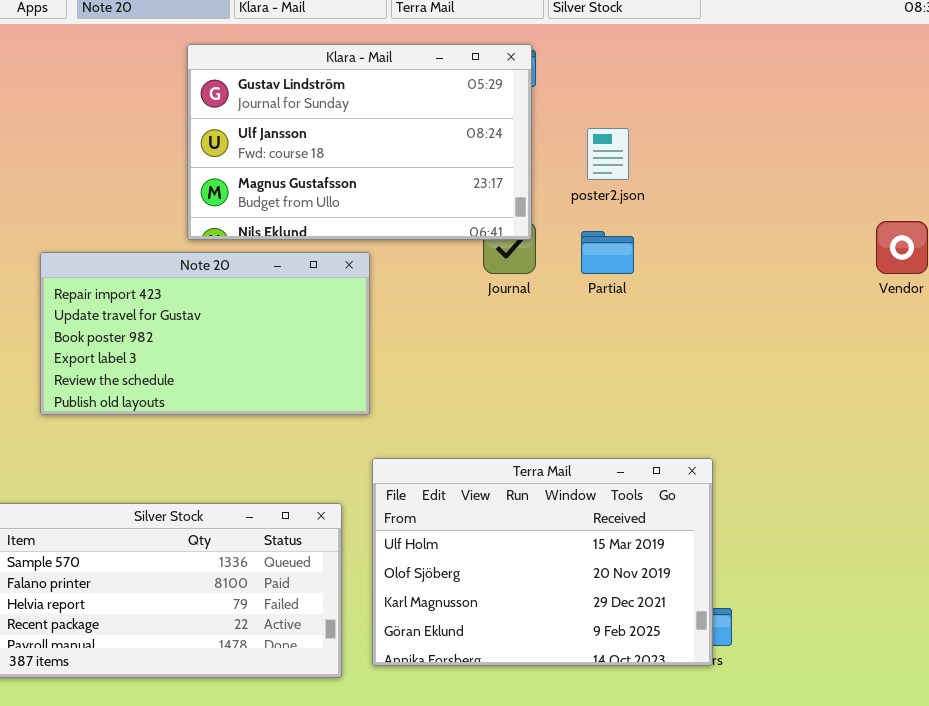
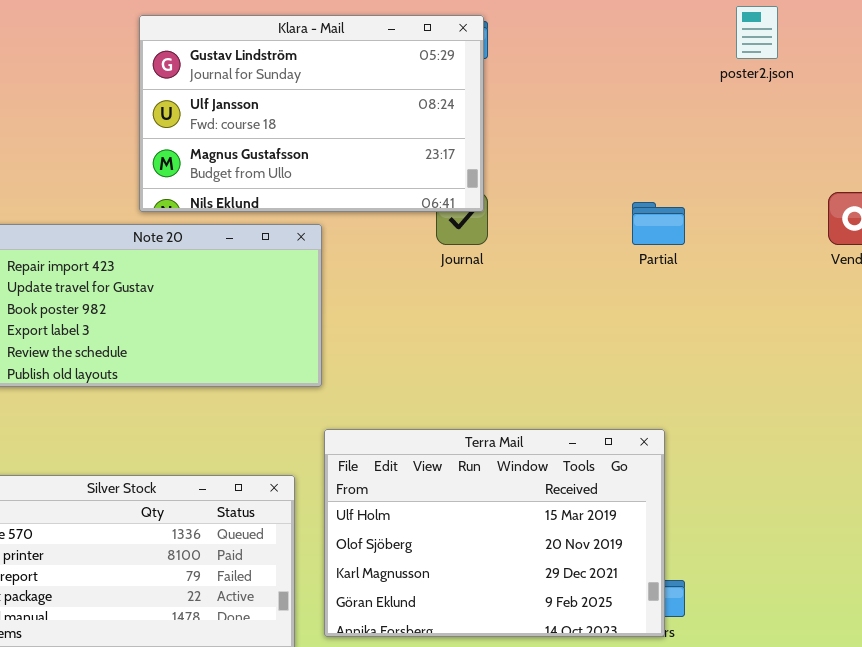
poster2.json: [587,128,629,180] -> [736,6,778,59], moved
Partial: [581,231,634,274] -> [632,202,685,245], moved

